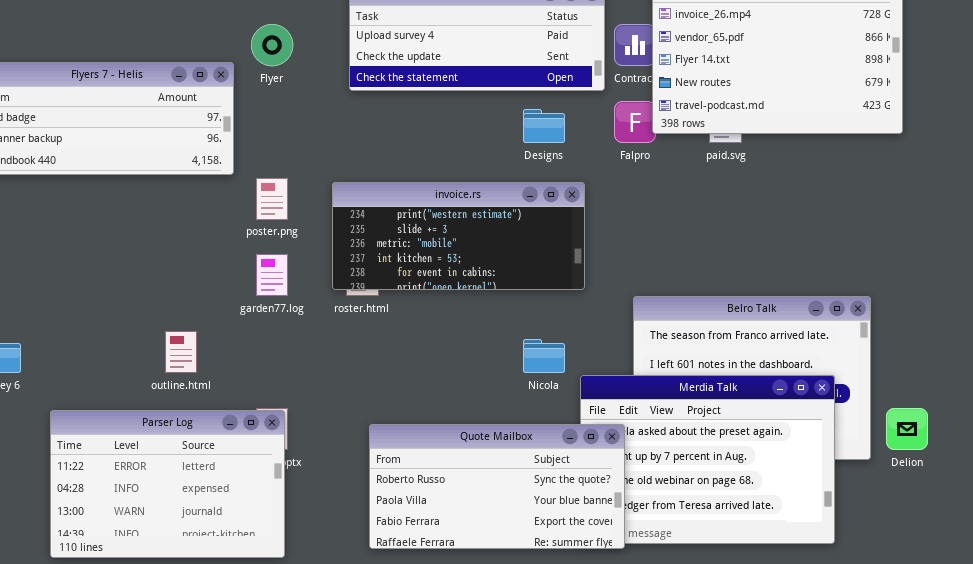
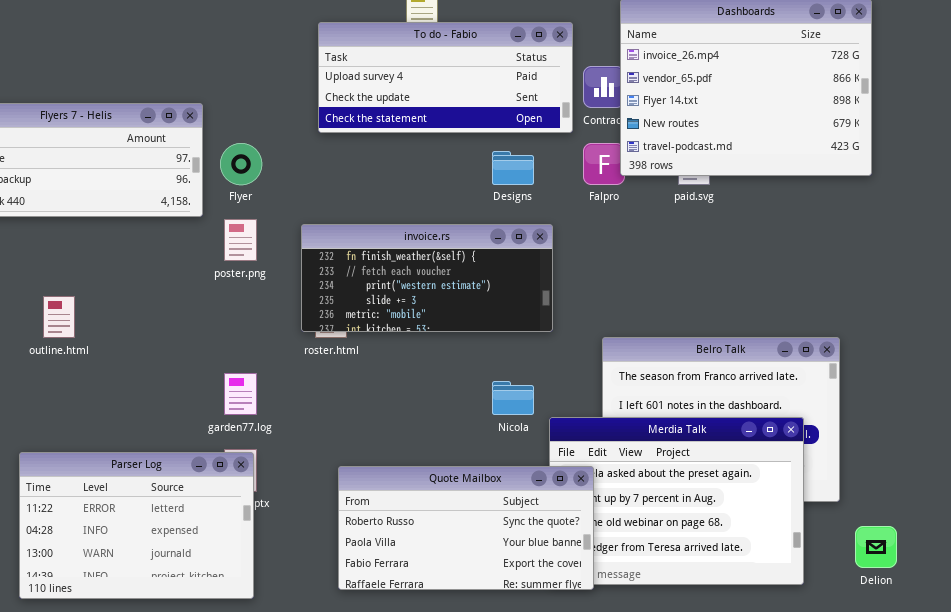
Flyer: [251,24,293,66] -> [220,143,262,185], moved
invoice.rs: [332,182,585,290] -> [301,224,553,332], scrolled up 2 rows
garden77.log: [256,254,288,296] -> [224,373,257,415], moved
outline.html: [165,331,197,373] -> [43,296,75,338], moved
Delion: [886,408,928,450] -> [855,526,897,568], moved

